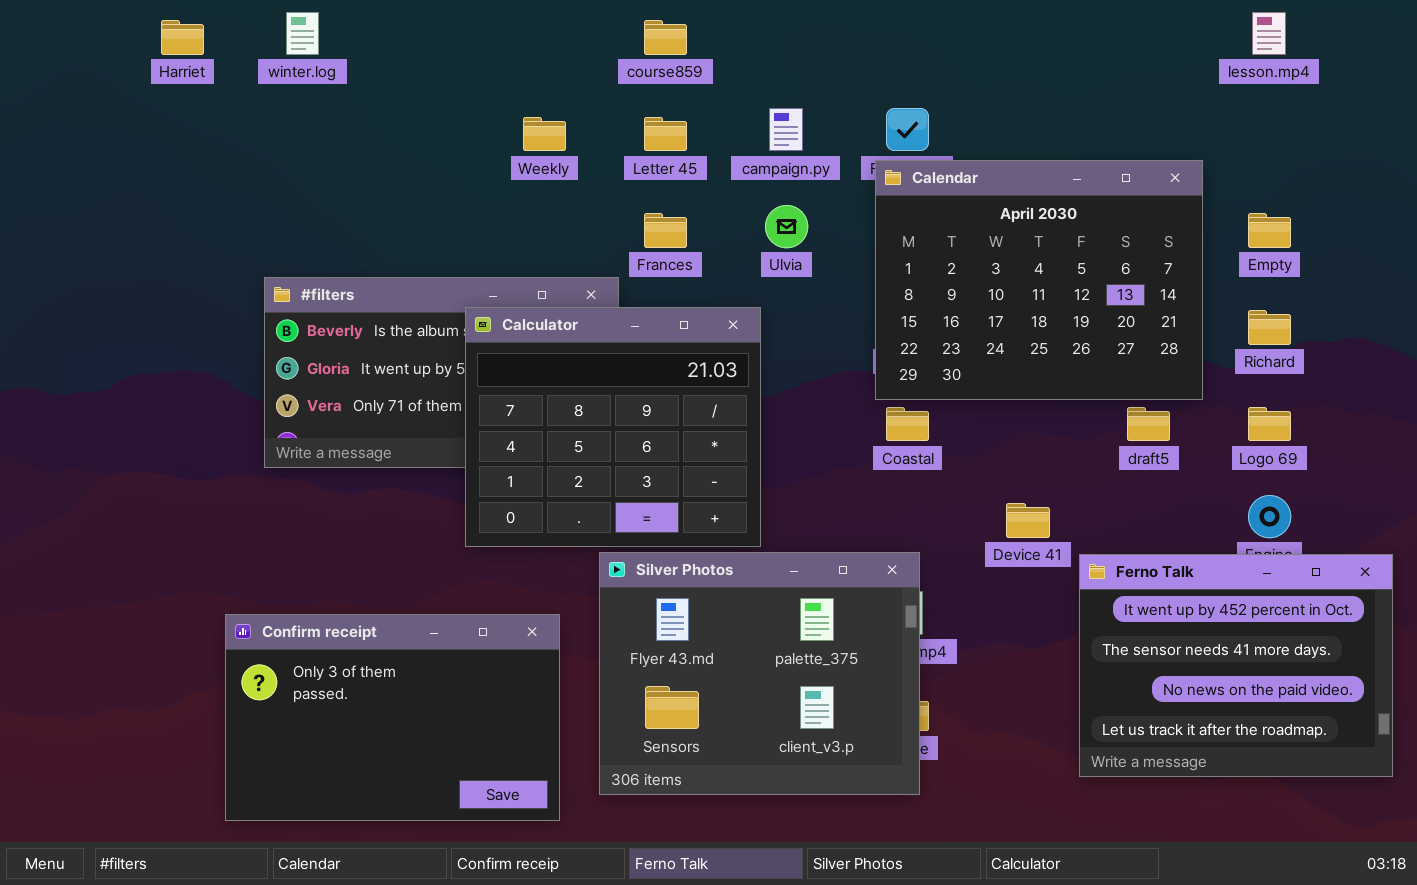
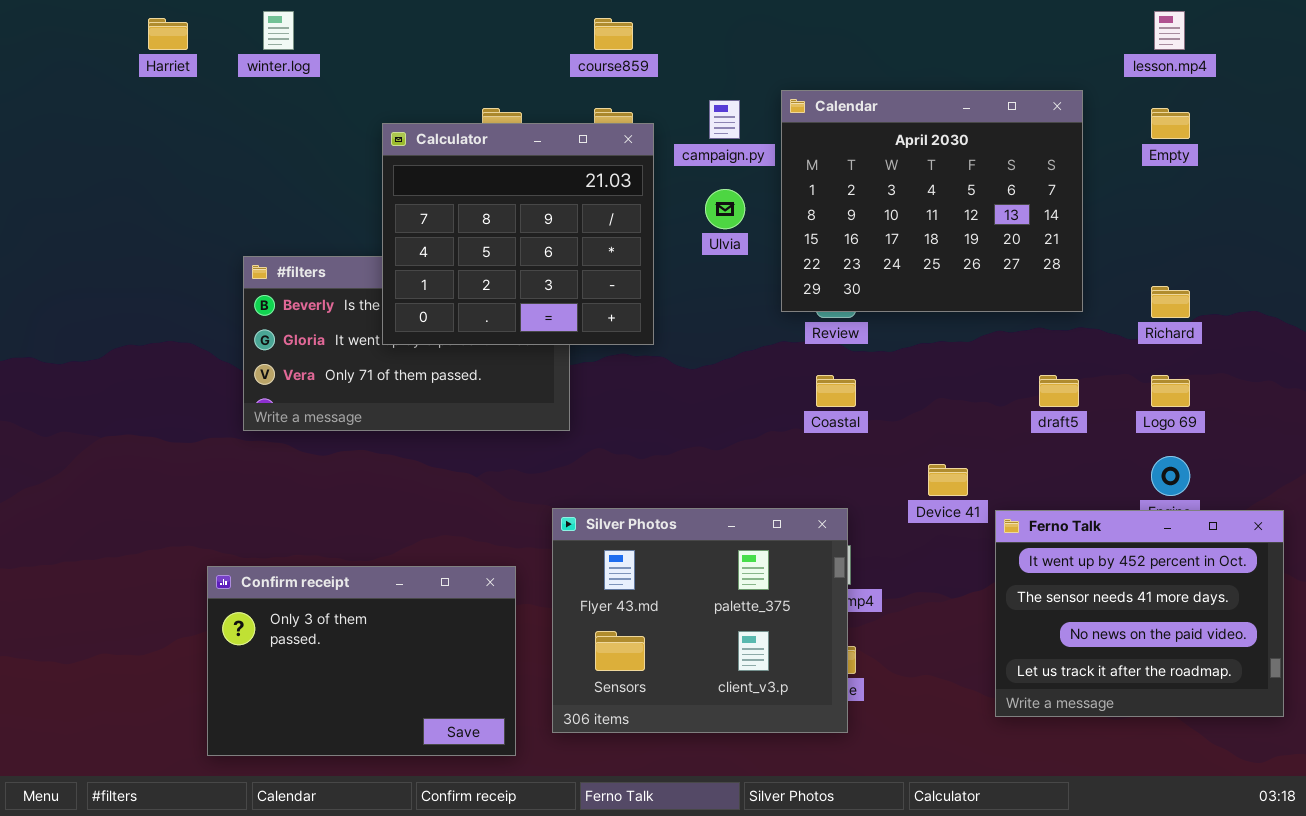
Calendar: [875,160,1203,400] -> [781,90,1083,312], moved
Empty: [1248,213,1291,248] -> [1151,108,1190,139], moved
Calculator: [465,307,761,547] -> [382,123,654,345], moved

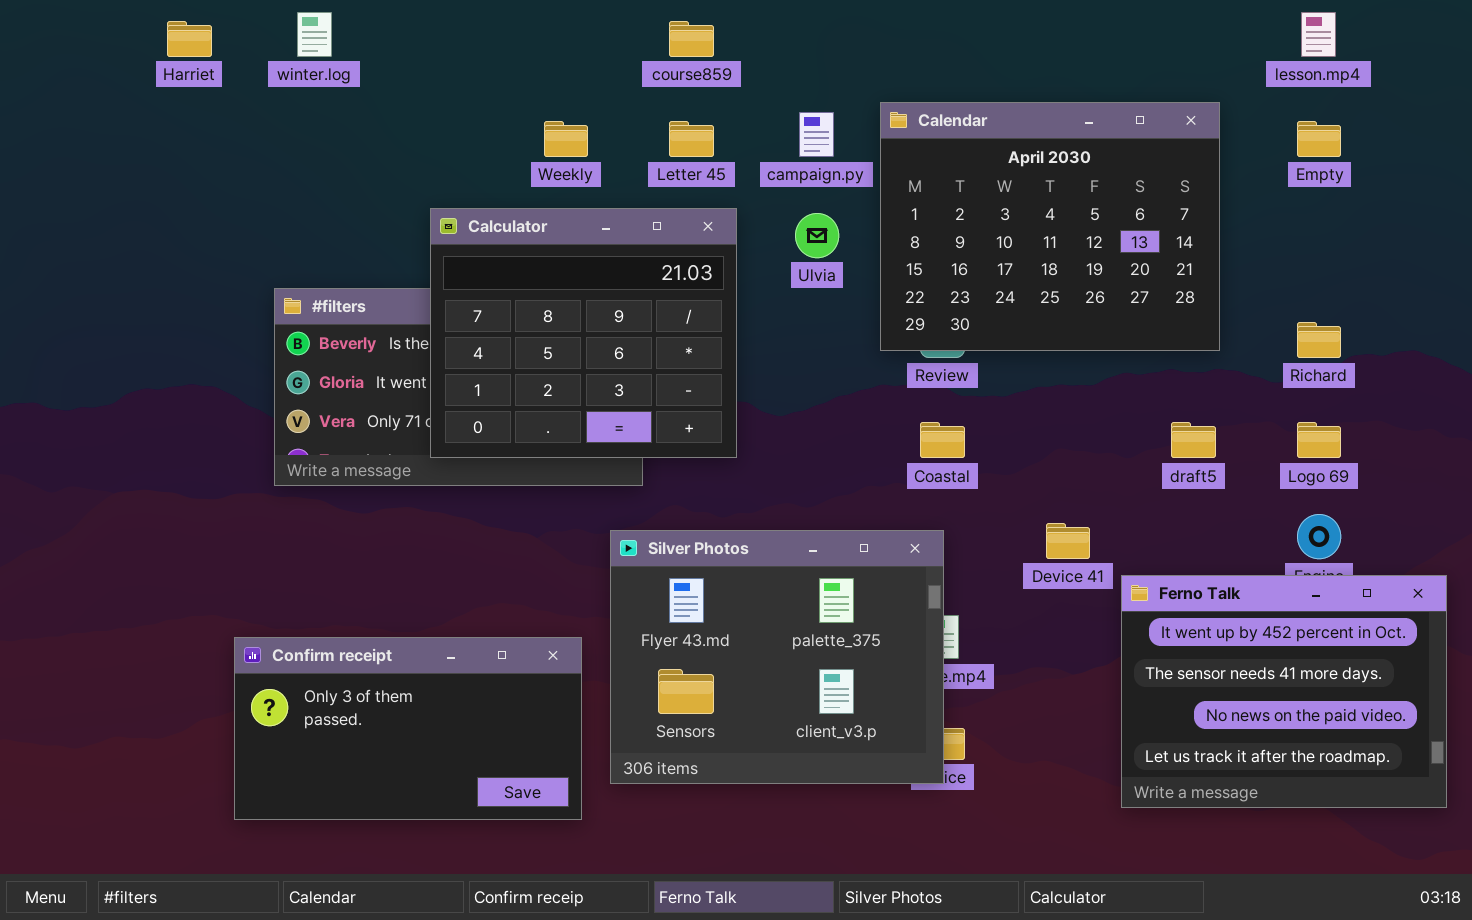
Calculator: [382,123,654,345] -> [430,208,737,458], moved
Silver Photos: [552,508,848,733] -> [610,530,944,784], moved
Confirm receipt: [207,566,516,756] -> [234,637,582,820], resized

